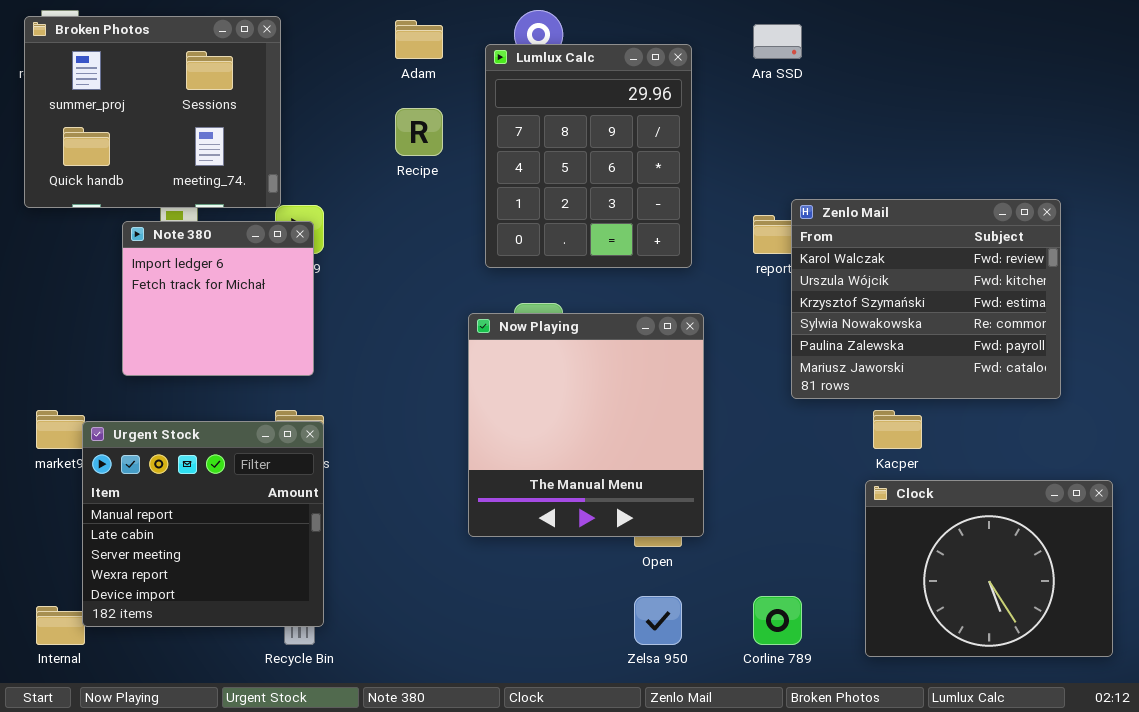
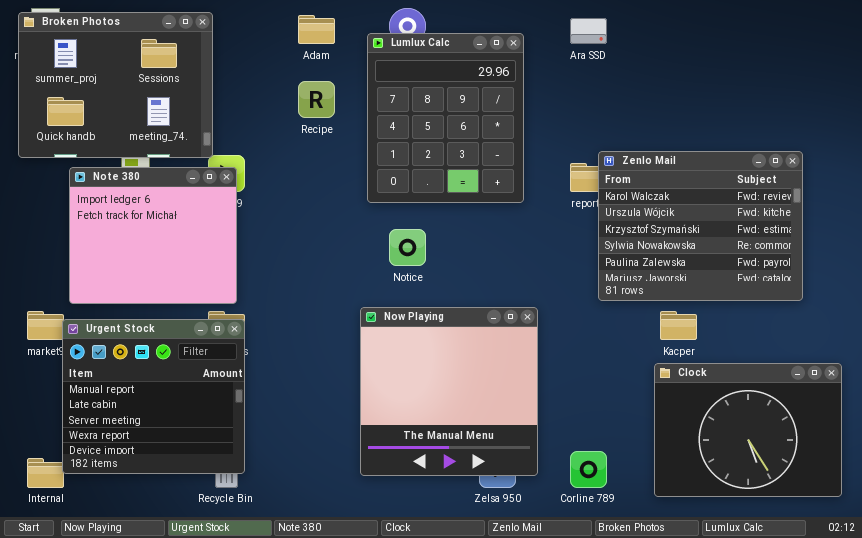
Note 380: [122,221,314,376] -> [69,167,237,304], resized
Now Playing: [468,313,704,537] -> [360,307,538,476], moved

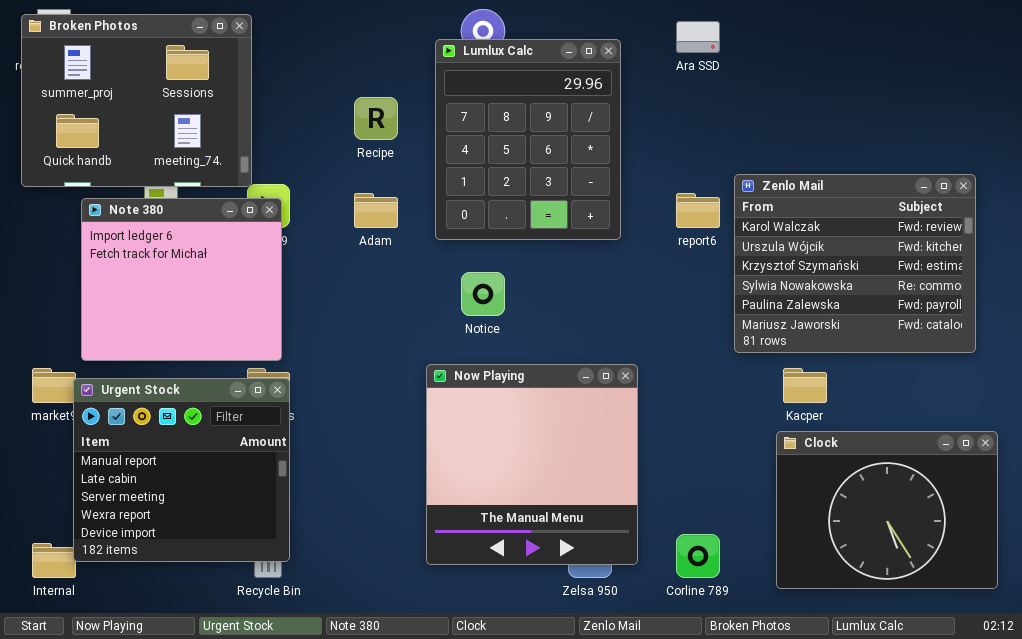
Adam: [298,15,335,44] -> [354,193,398,228], moved
Zenlo Mail: [598,151,803,301] -> [734,174,976,353], moved

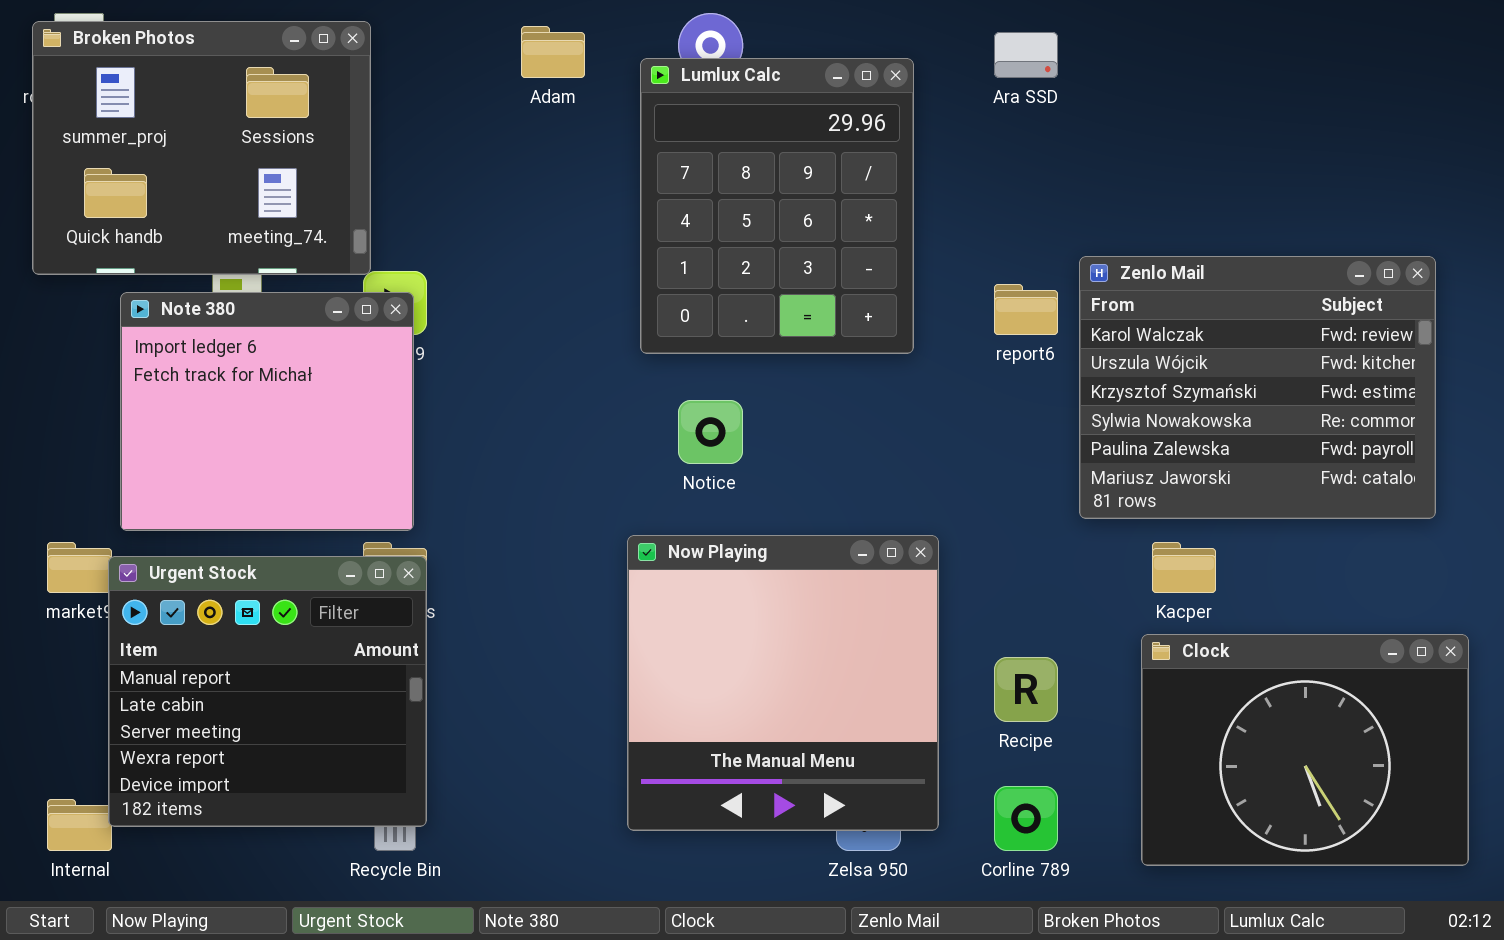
Recipe: [354,97,398,140] -> [994,657,1058,722], moved
Adam: [354,193,398,228] -> [521,26,585,78], moved

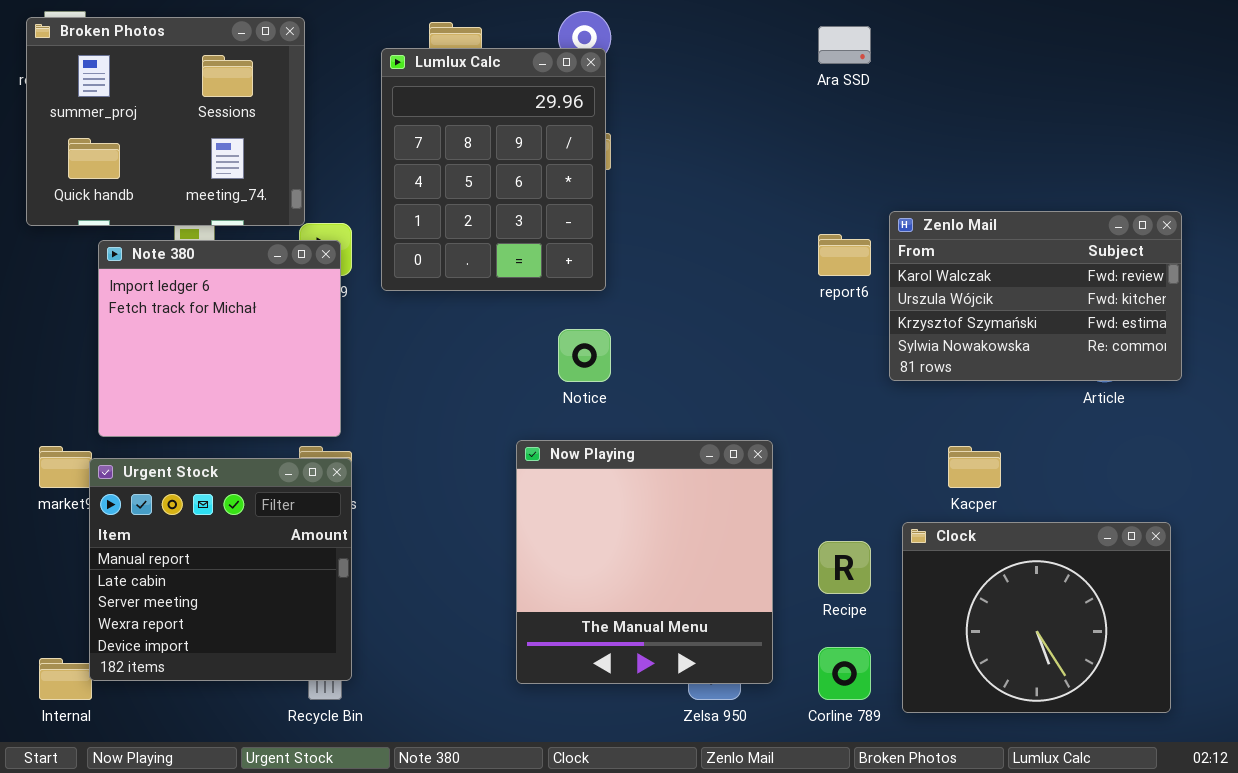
Lumlux Calc: [640,58,914,354] -> [381,48,606,291], moved
Zenlo Mail: [1079,256,1436,519] -> [889,211,1182,381], resized
Clock: [1141,634,1469,866] -> [902,522,1171,713], moved

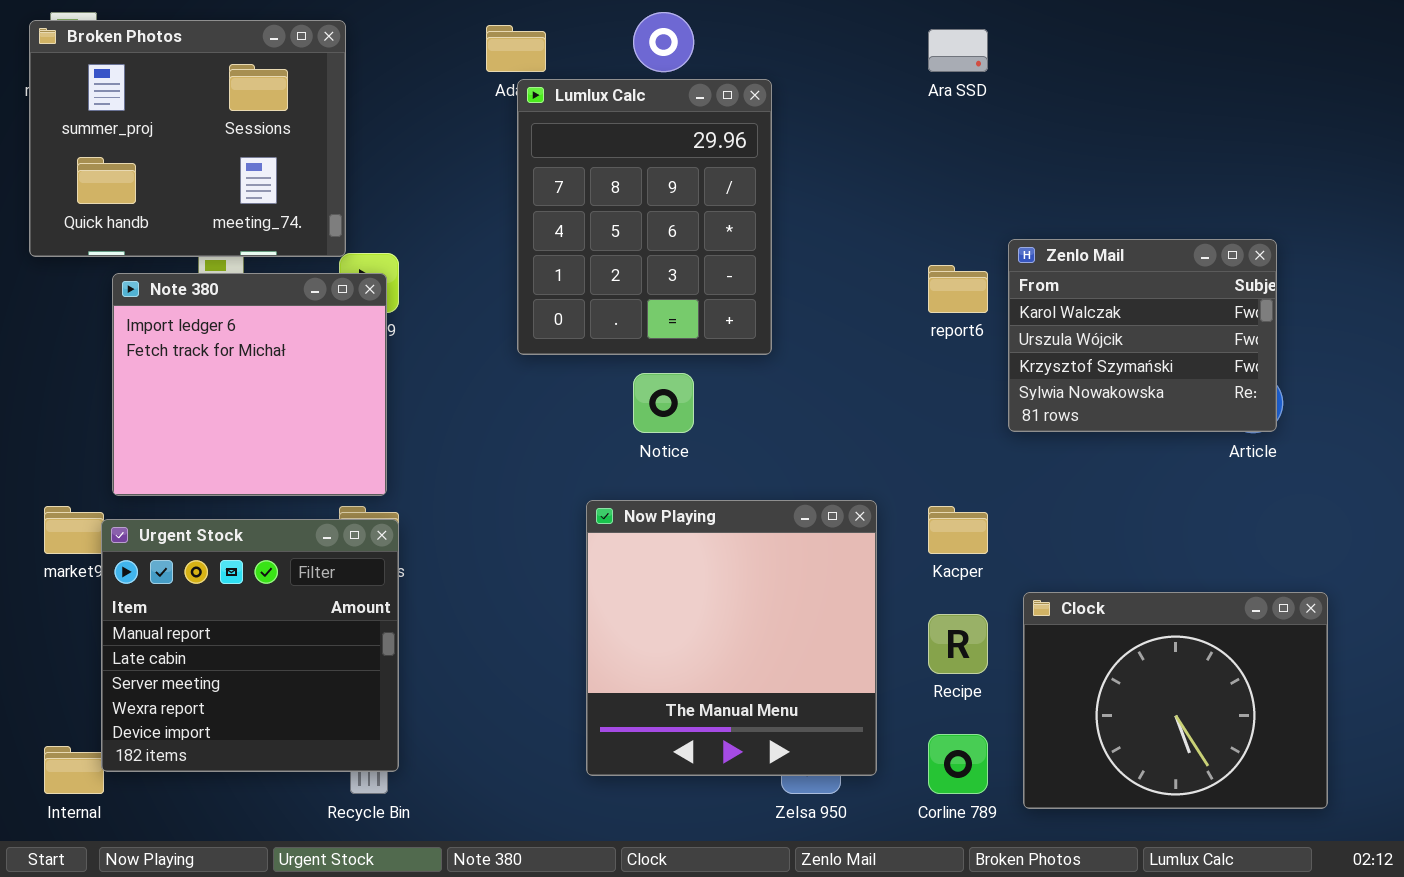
Lumlux Calc: [381,48,606,291] -> [517,79,772,355], moved
Zenlo Mail: [889,211,1182,381] -> [1008,239,1277,432], resized
Kacper: [948,446,1001,488] -> [928,506,988,554], moved

